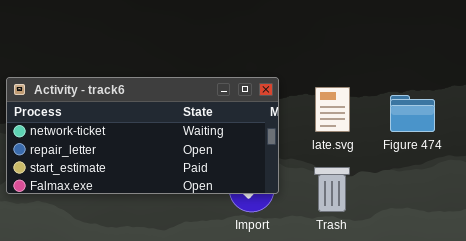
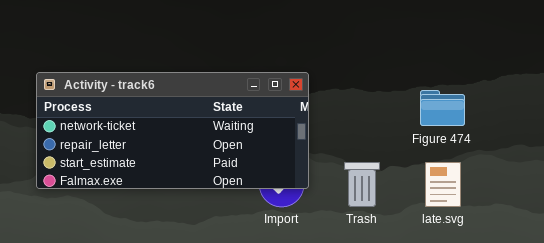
late.svg: [315,87,350,132] -> [425,162,461,207], moved

